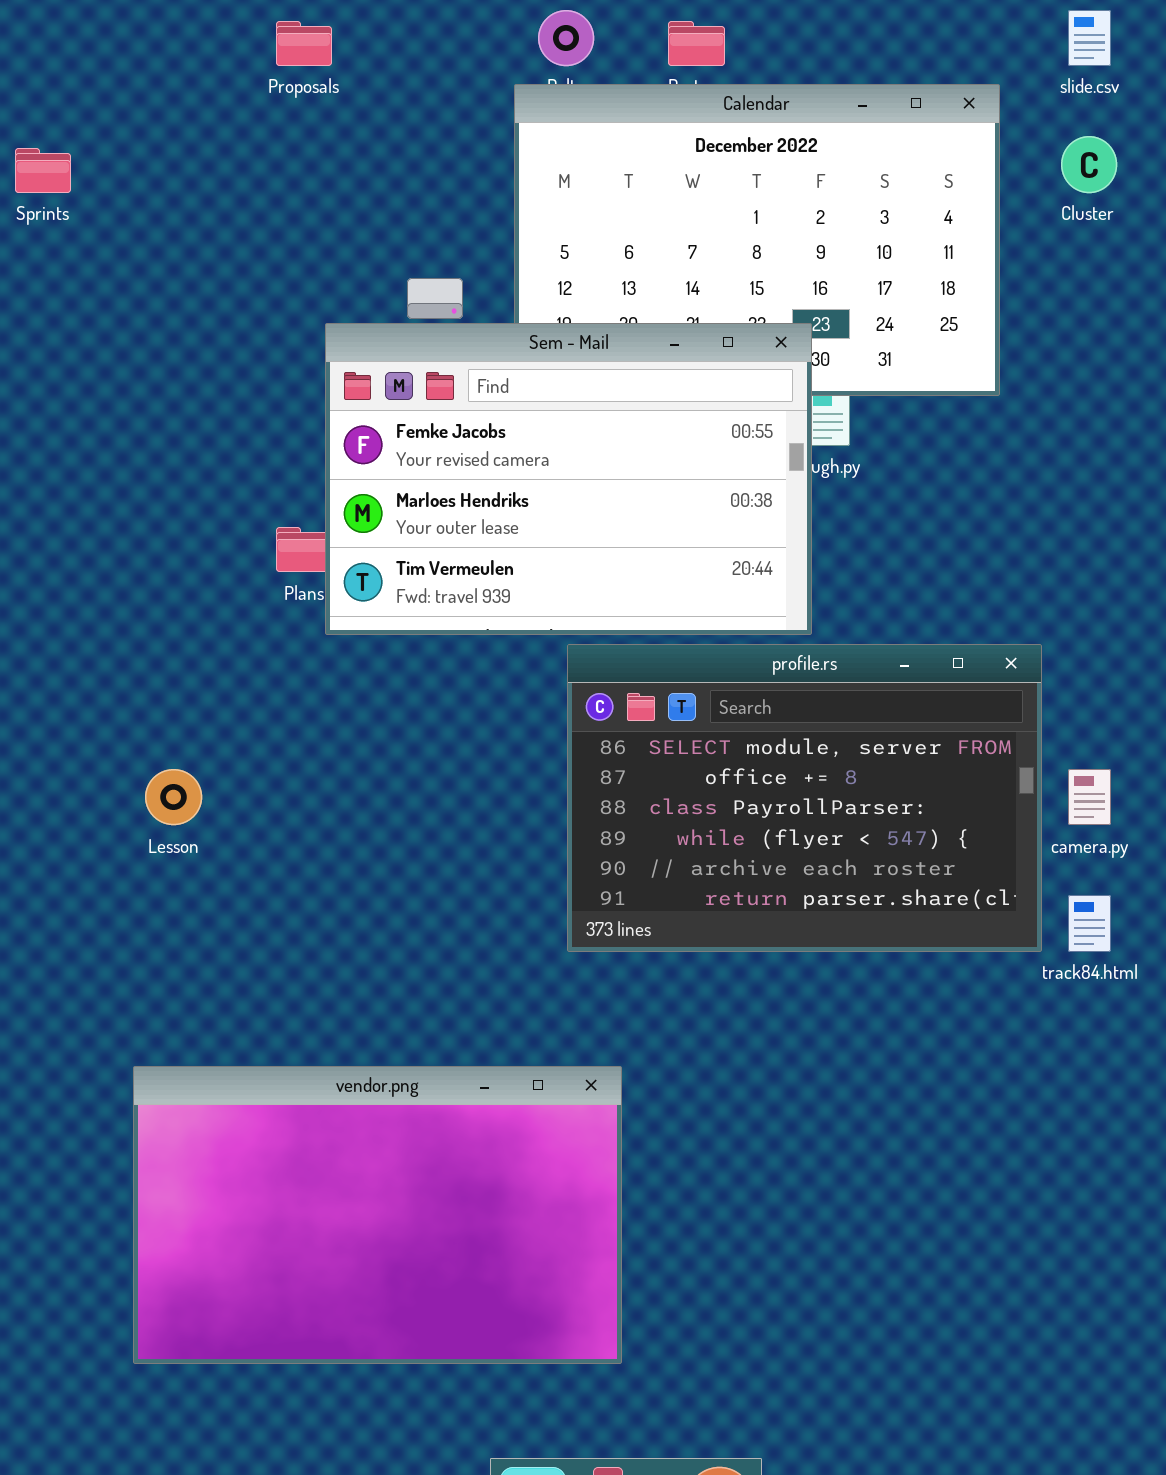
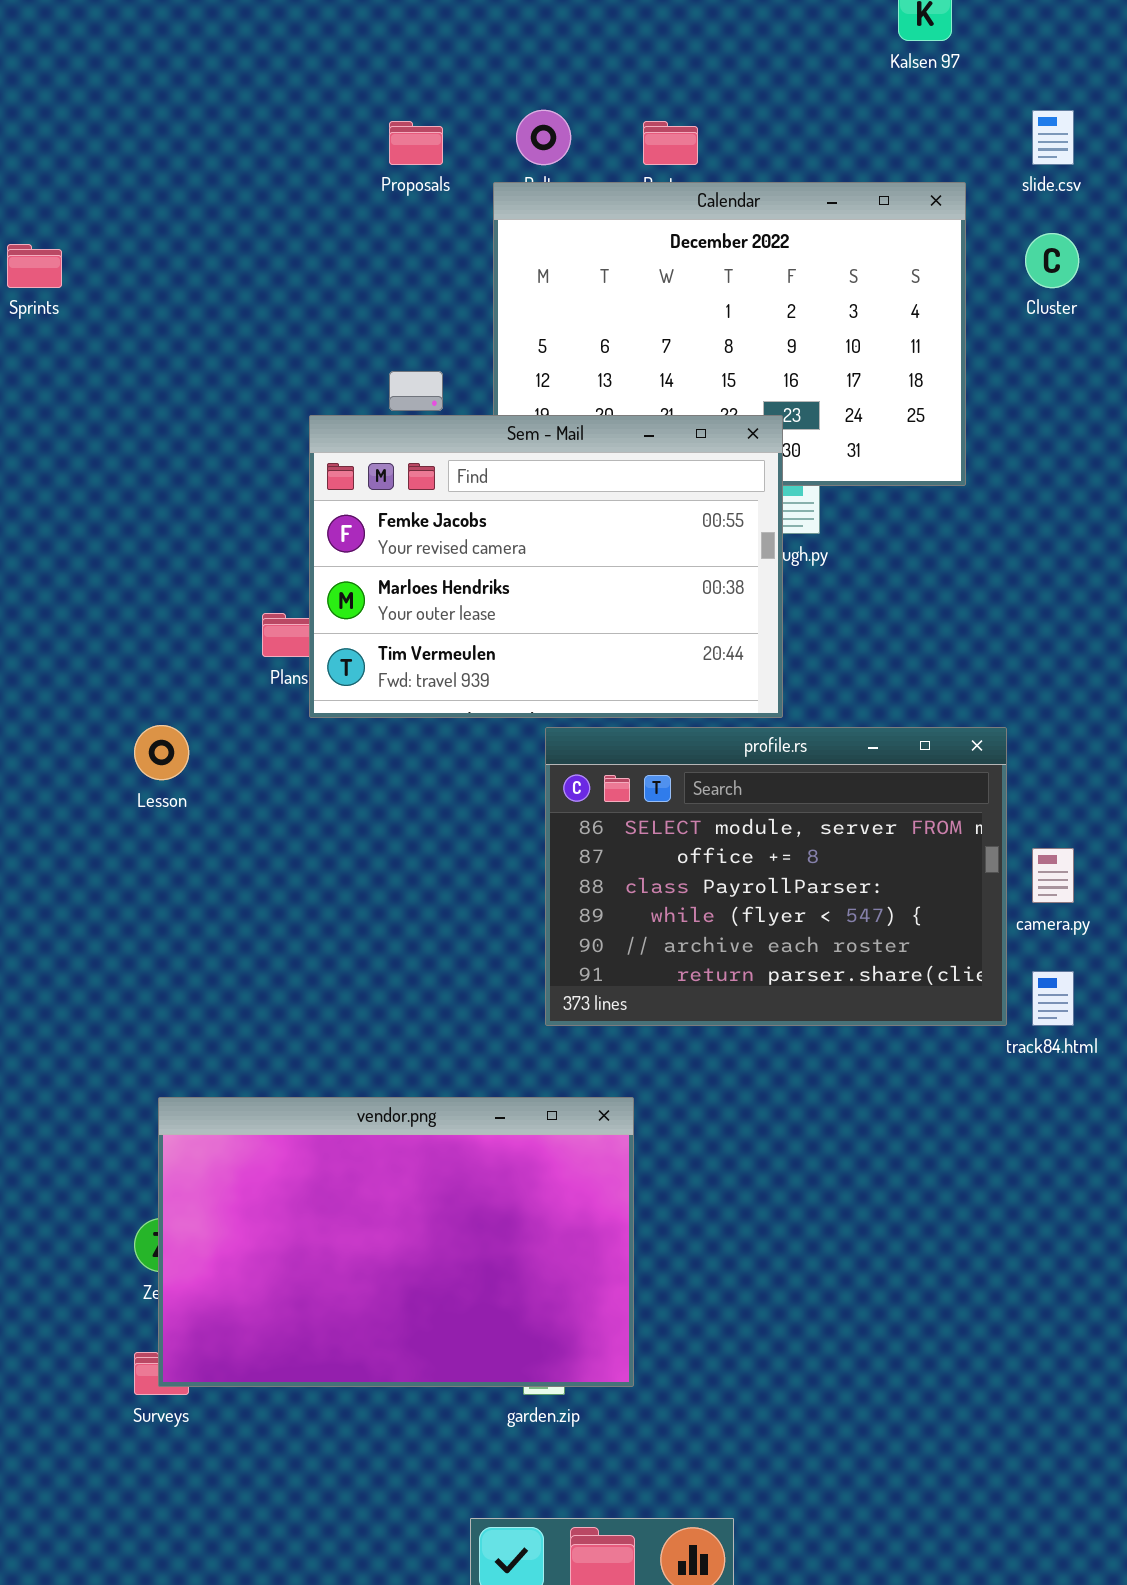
Proposals: [276,21,332,66] -> [389,121,443,165], moved
Lesson: [145,769,202,825] -> [134,725,189,780], moved
vendor.png: [133,1066,622,1364] -> [158,1097,634,1387], moved

